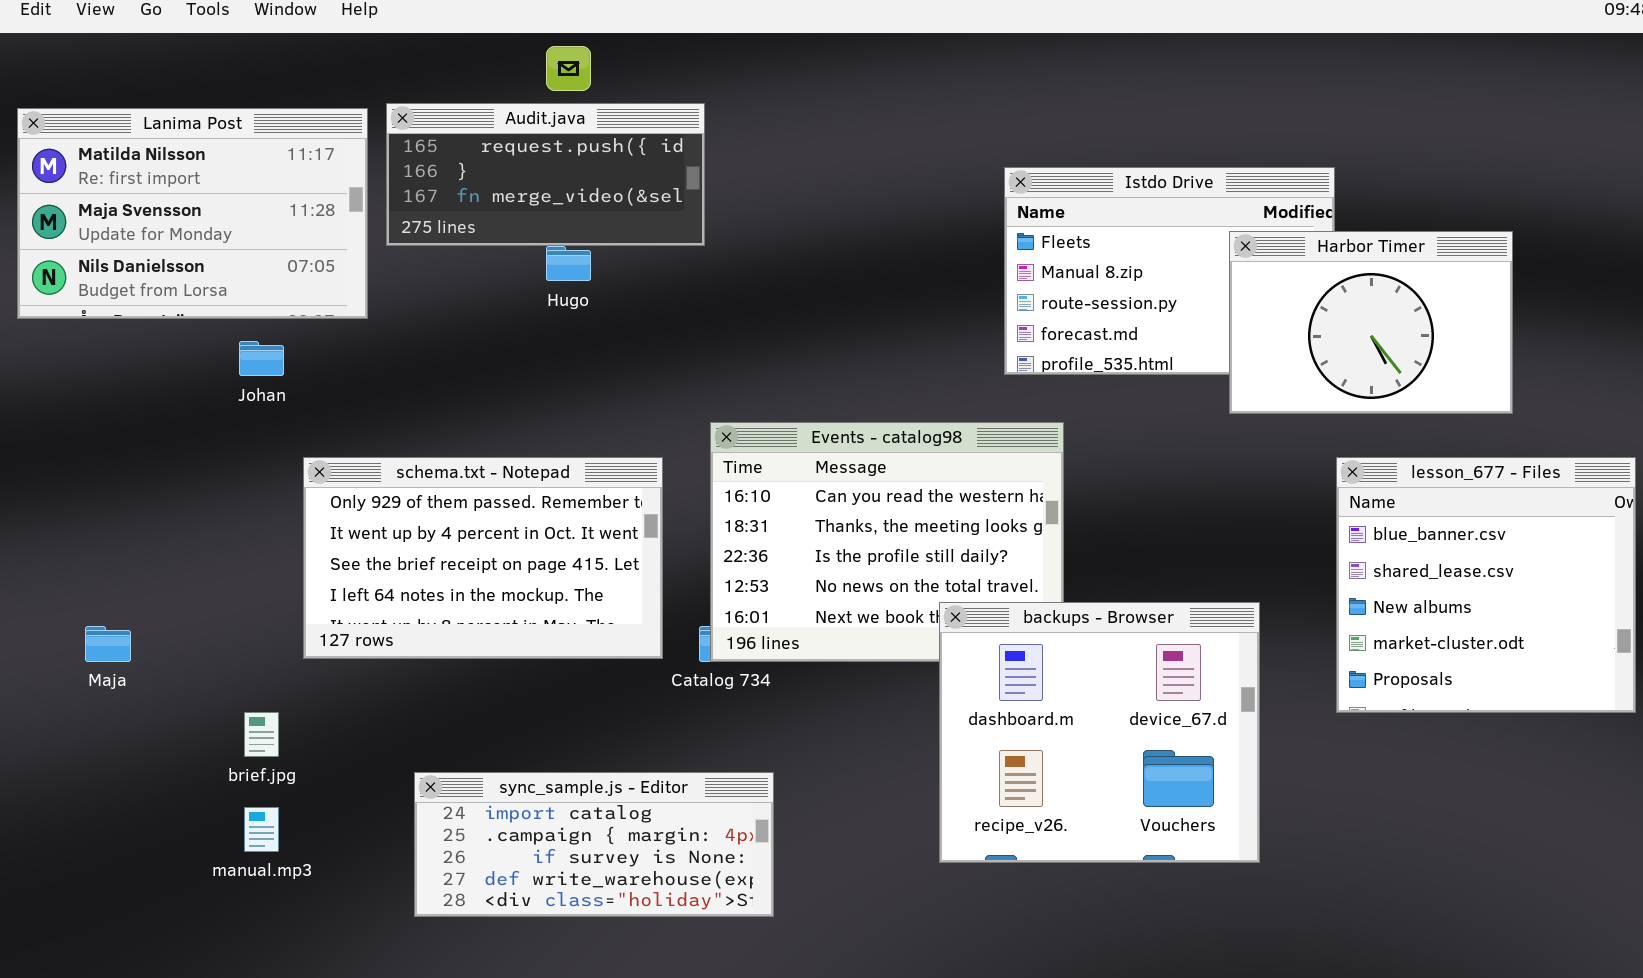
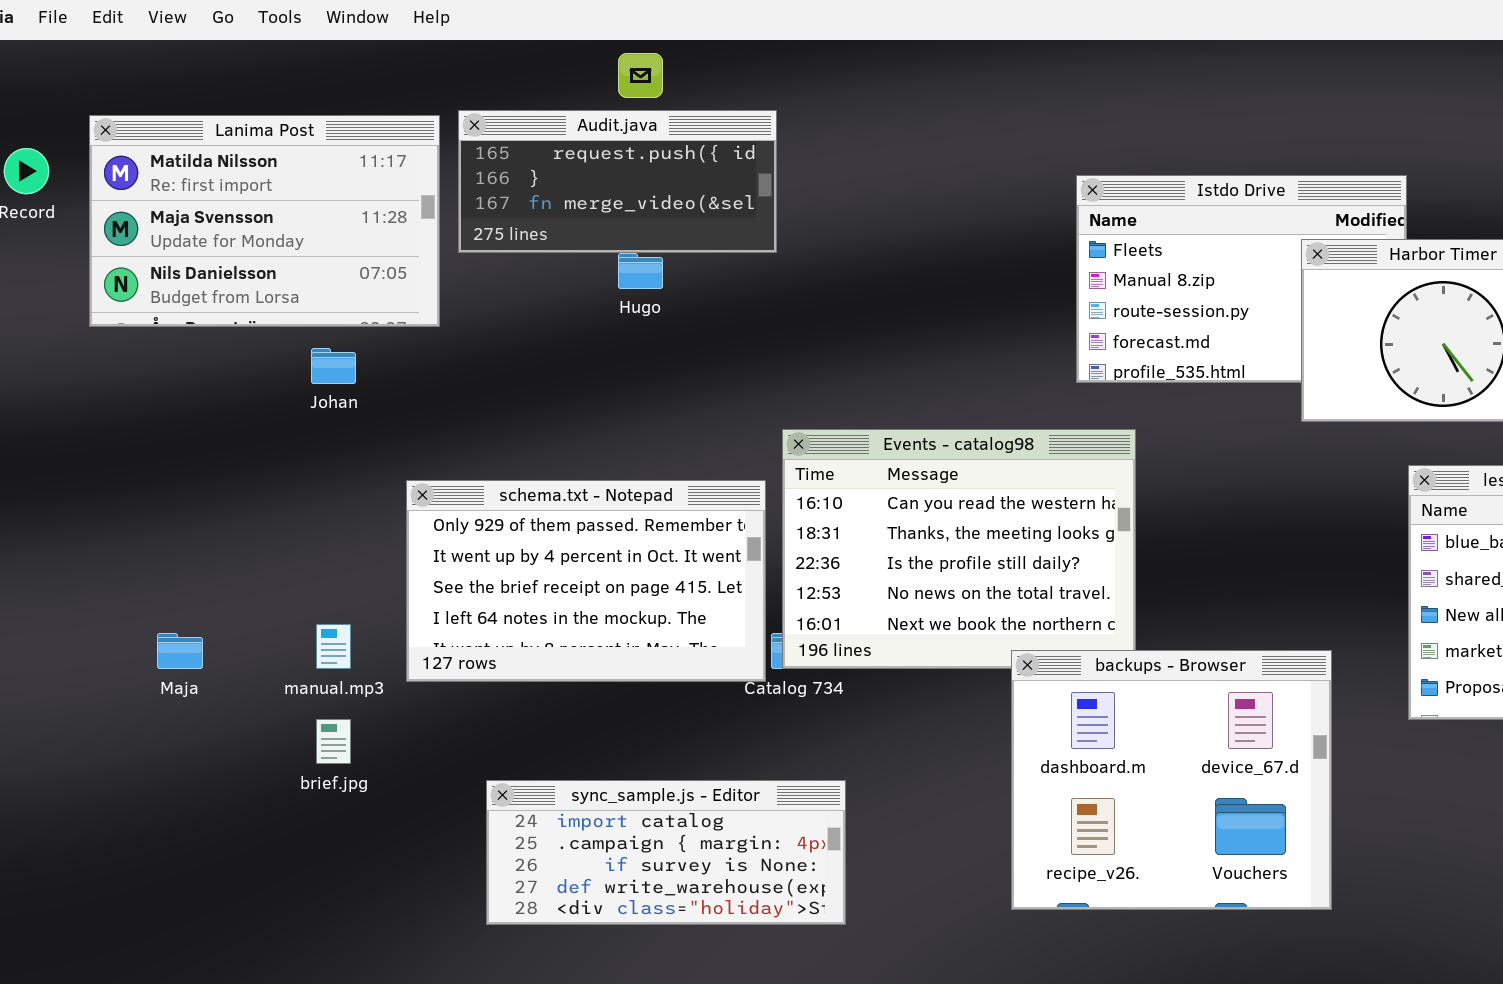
schema.txt - Notepad: [303,457,663,659] -> [406,480,766,682], moved
backups - Browser: [939,602,1260,863] -> [1011,650,1332,910], moved
manual.mp3: [244,807,279,852] -> [316,624,351,669], moved

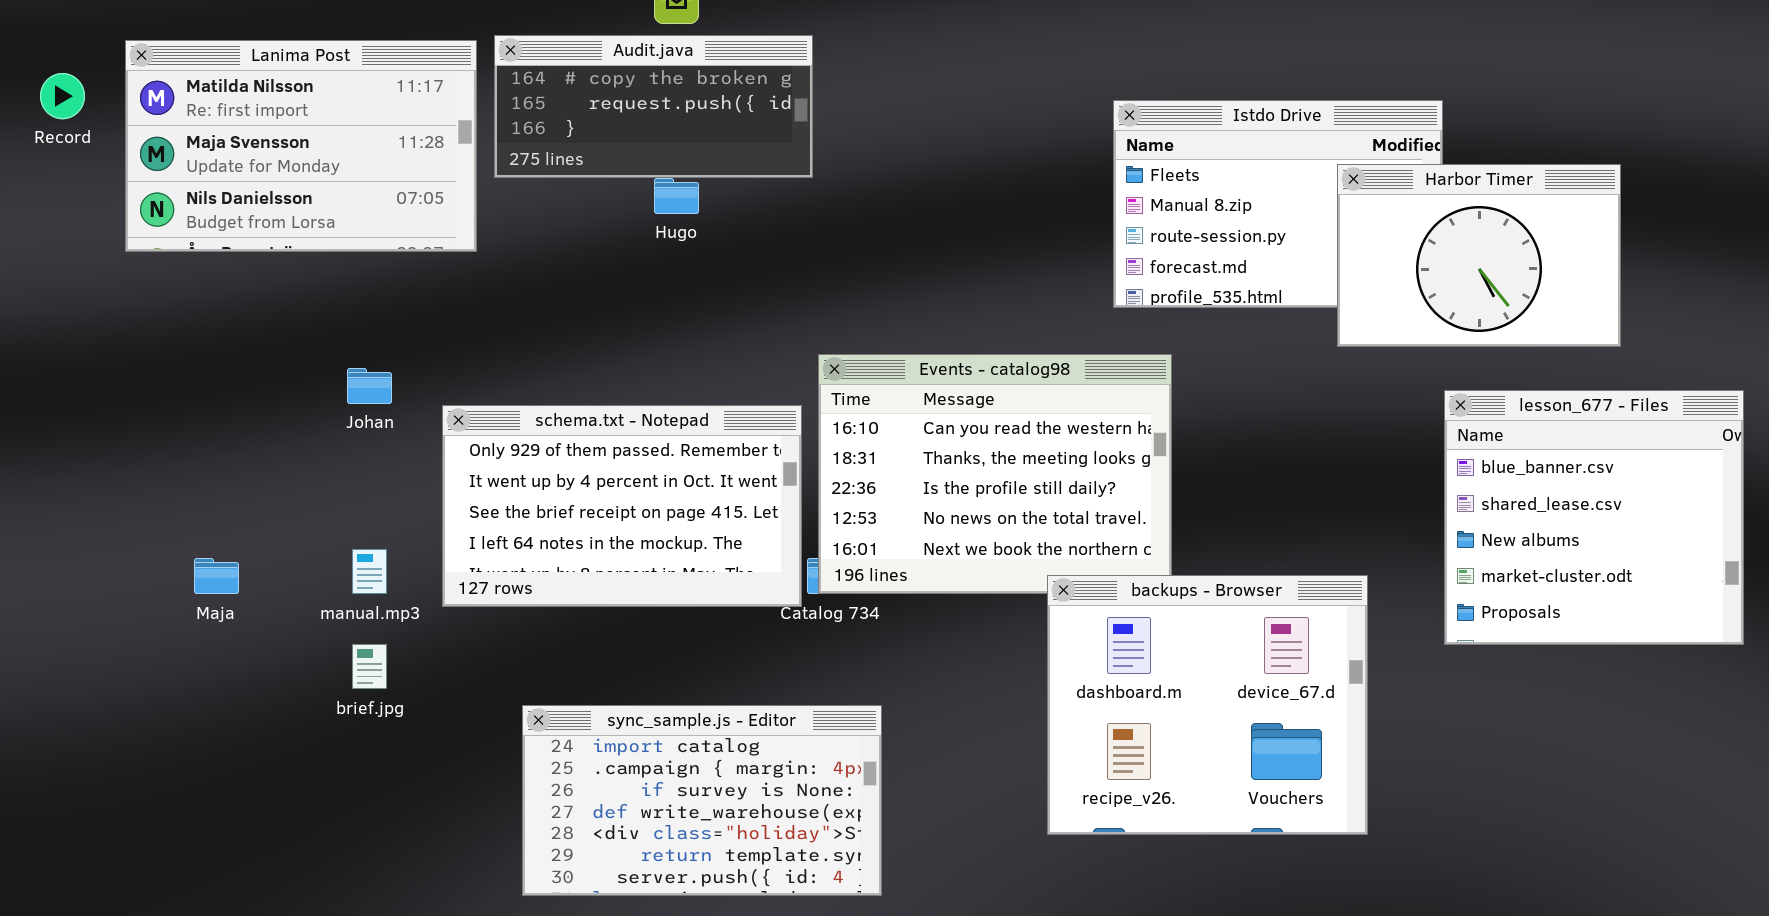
Audit.java: [458,110,777,253] -> [494,35,813,178], scrolled up 1 row
Johan: [311,348,356,384] -> [347,368,392,404], moved
sync_sample.js - Editor: [486,780,846,925] -> [522,705,882,896], resized

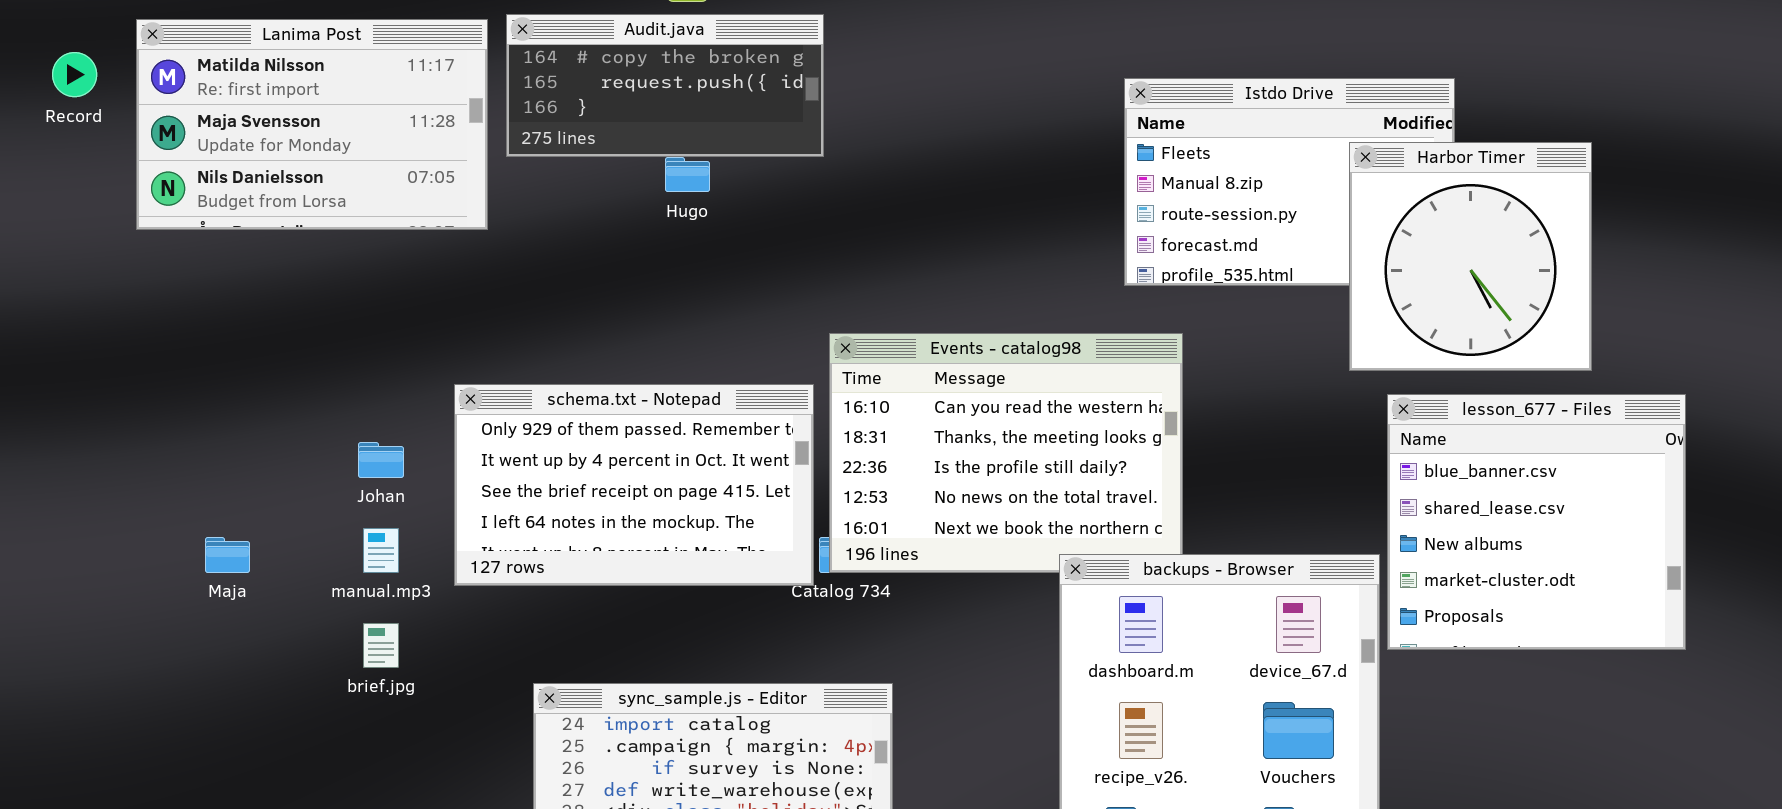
Harbor Timer: [1337,164,1621,347] -> [1349,142,1592,371], resized
Johan: [347,368,392,404] -> [358,442,404,478], moved
lesson_677 - Files: [1444,390,1744,645] -> [1387,394,1686,650], moved

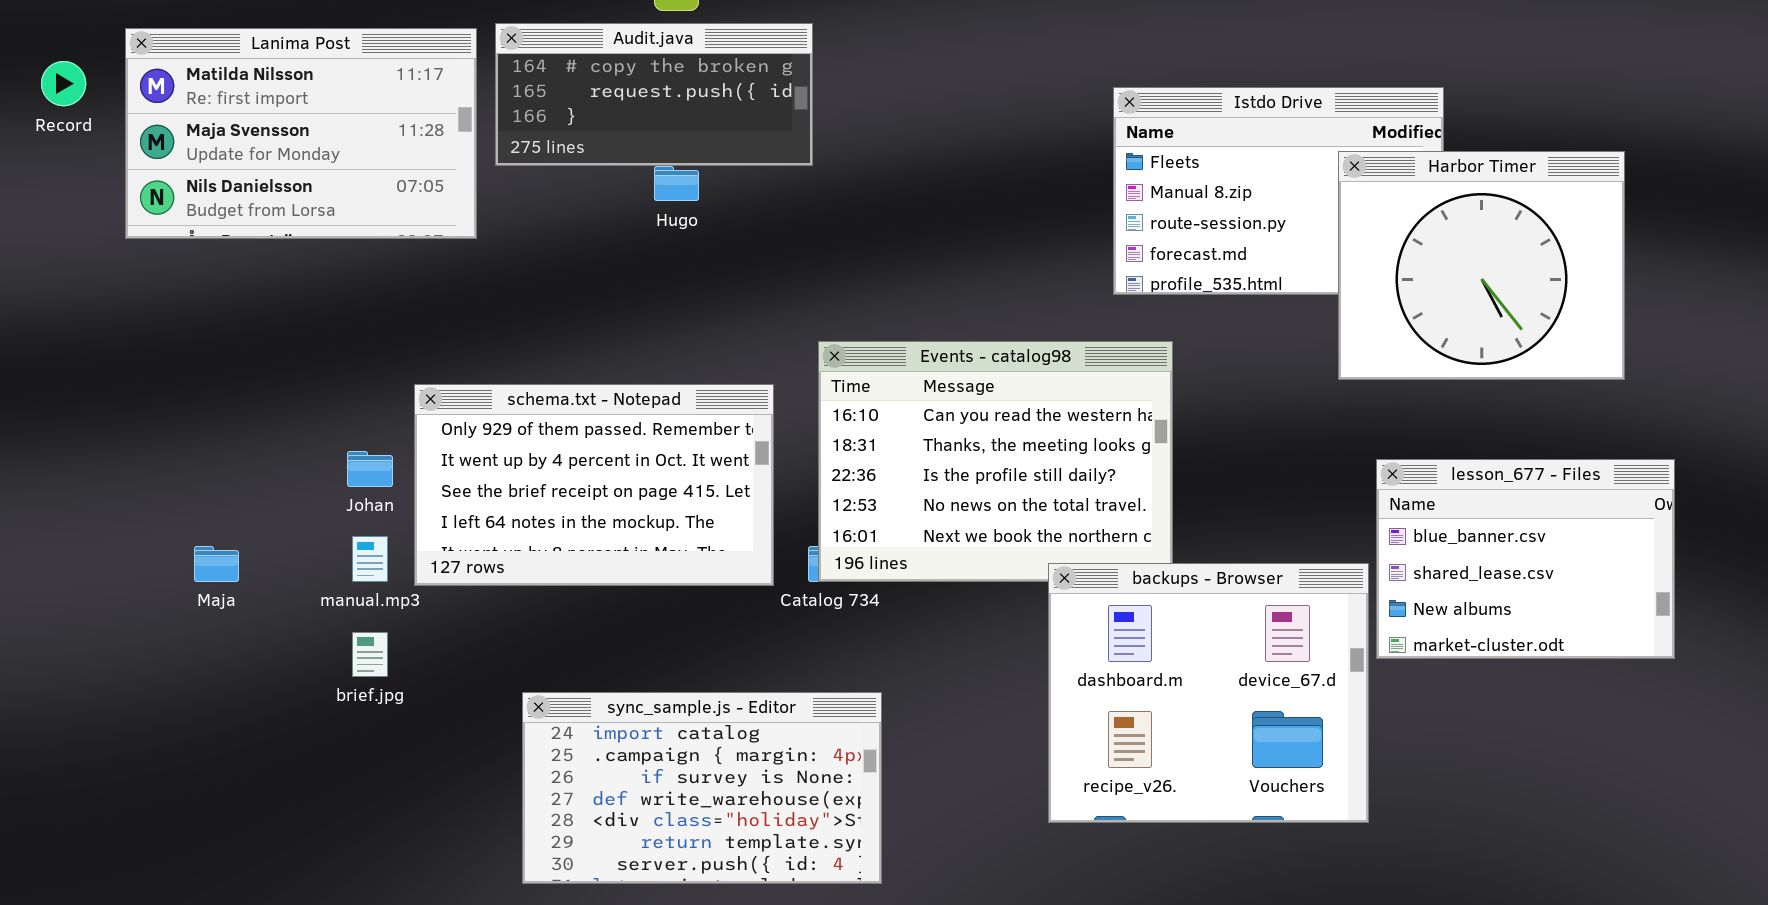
Harbor Timer: [1349,142,1592,371] -> [1338,151,1625,380], resized
schema.txt - Notepad: [454,384,814,586] -> [414,384,774,586], moved
lesson_677 - Files: [1387,394,1686,650] -> [1376,459,1675,659], resized

